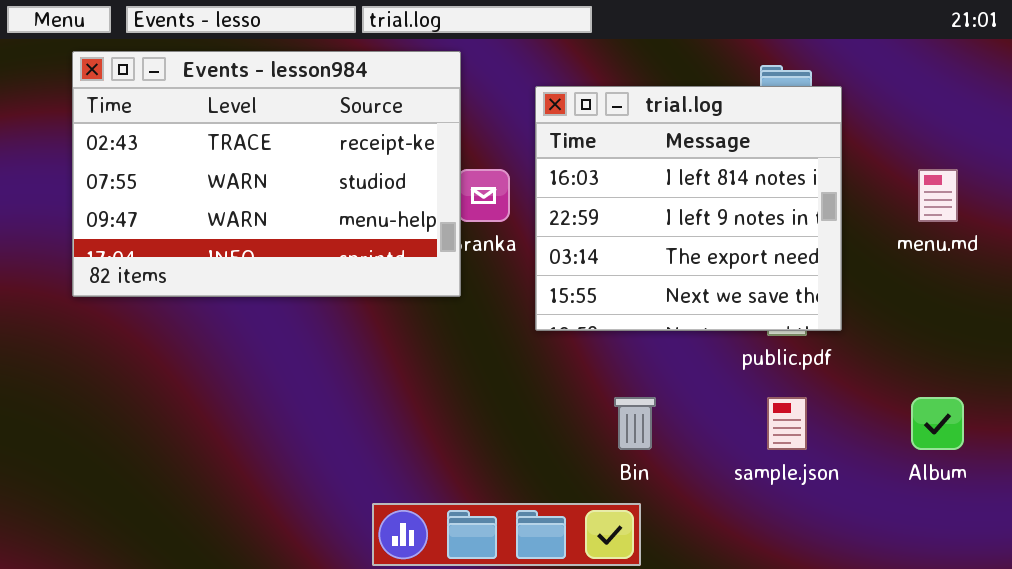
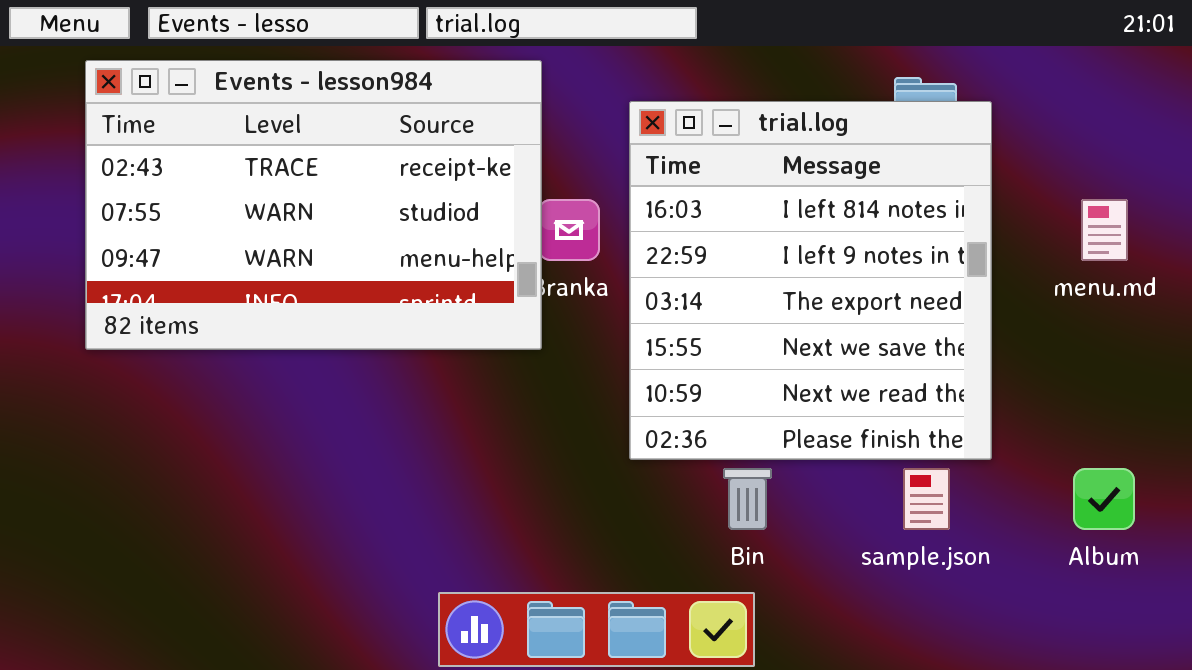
trial.log: [535,86,842,331] -> [629,101,992,460], resized

